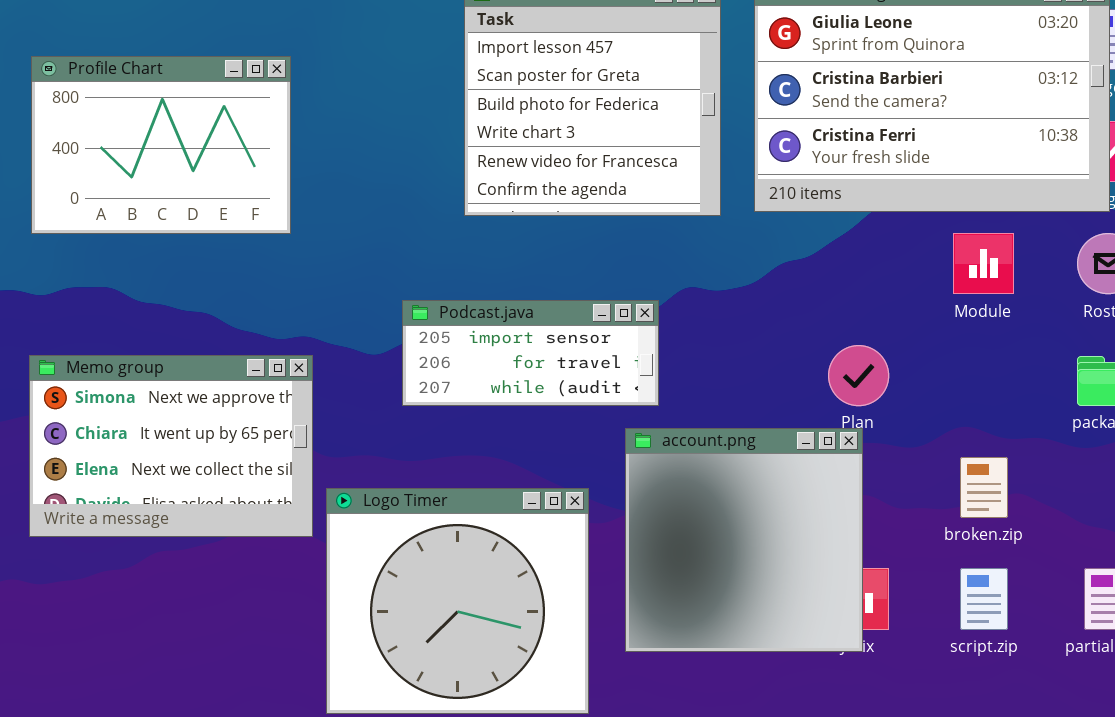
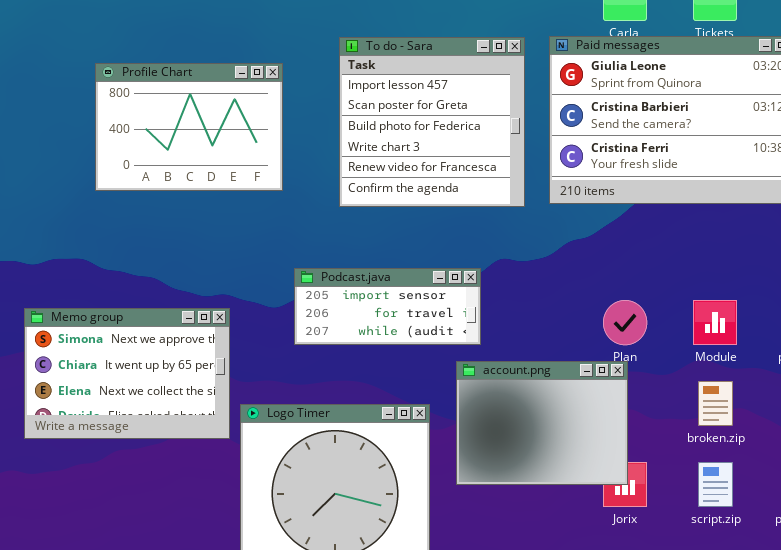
Profile Chart: [31,56,291,234] -> [95,63,283,191], moved
Module: [953,233,1014,294] -> [693,300,737,345], moved
account.png: [625,428,863,652] -> [456,361,628,485], resized

